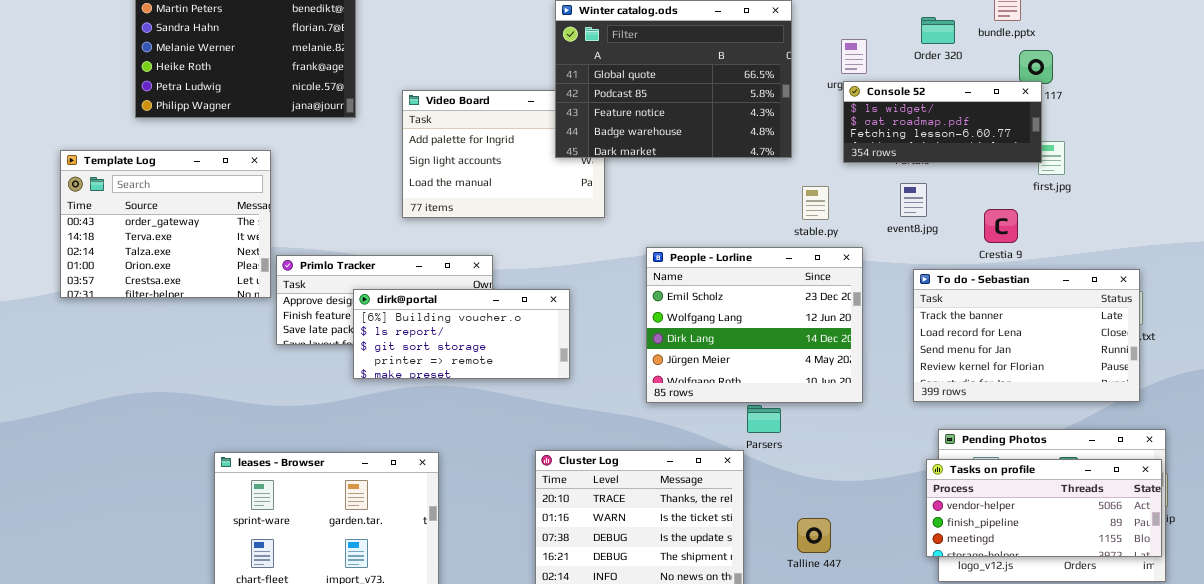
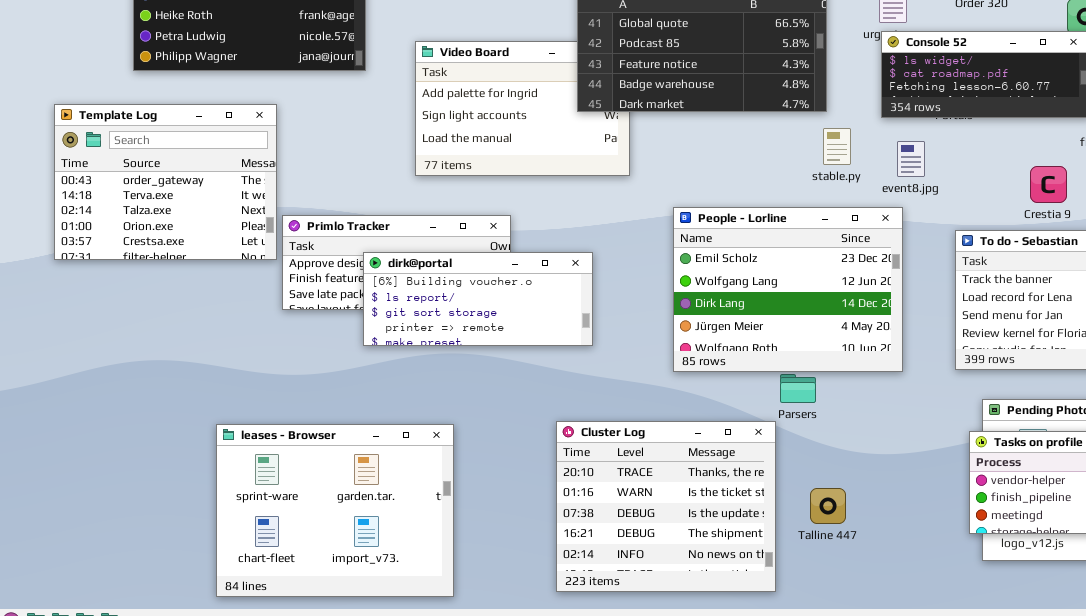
event8.jpg: [900,183,927,217] -> [897,141,925,177], moved
stable.py: [802,186,829,220] -> [823,128,851,165], moved
Talline 447: [797,518,831,553] -> [810,488,846,524], moved

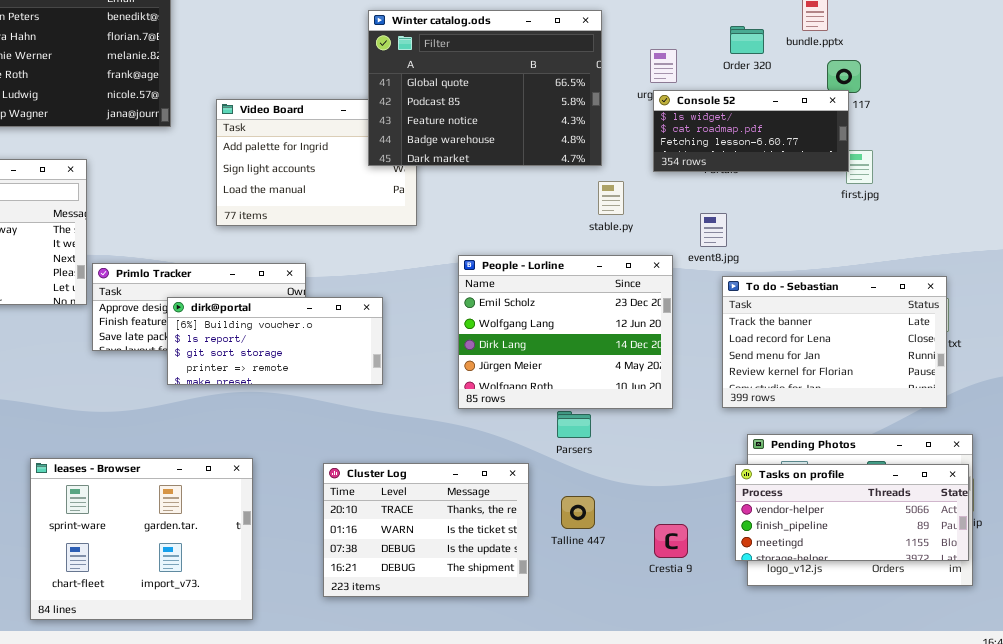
event8.jpg: [897,141,925,177] -> [700,213,727,247], moved
Crestia 9: [1030,166,1067,203] -> [654,524,688,558], moved
Cluster Log: [556,421,776,592] -> [323,463,529,597], moved, resized
Talline 447: [810,488,846,524] -> [561,496,595,529], moved

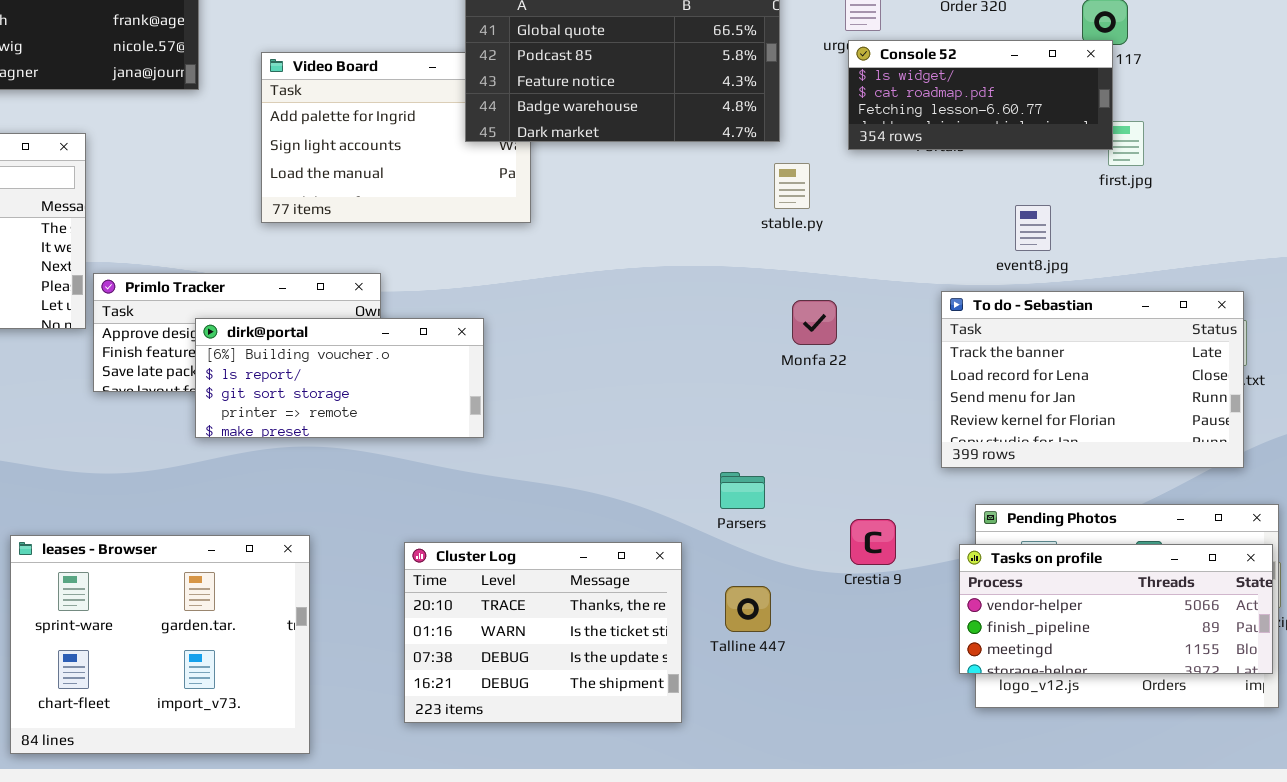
event8.jpg: [700,213,727,247] -> [1015,205,1051,251], moved
People - Lorline: [458,255,673,409] -> none, closed
Crestia 9: [654,524,688,558] -> [850,519,896,565], moved

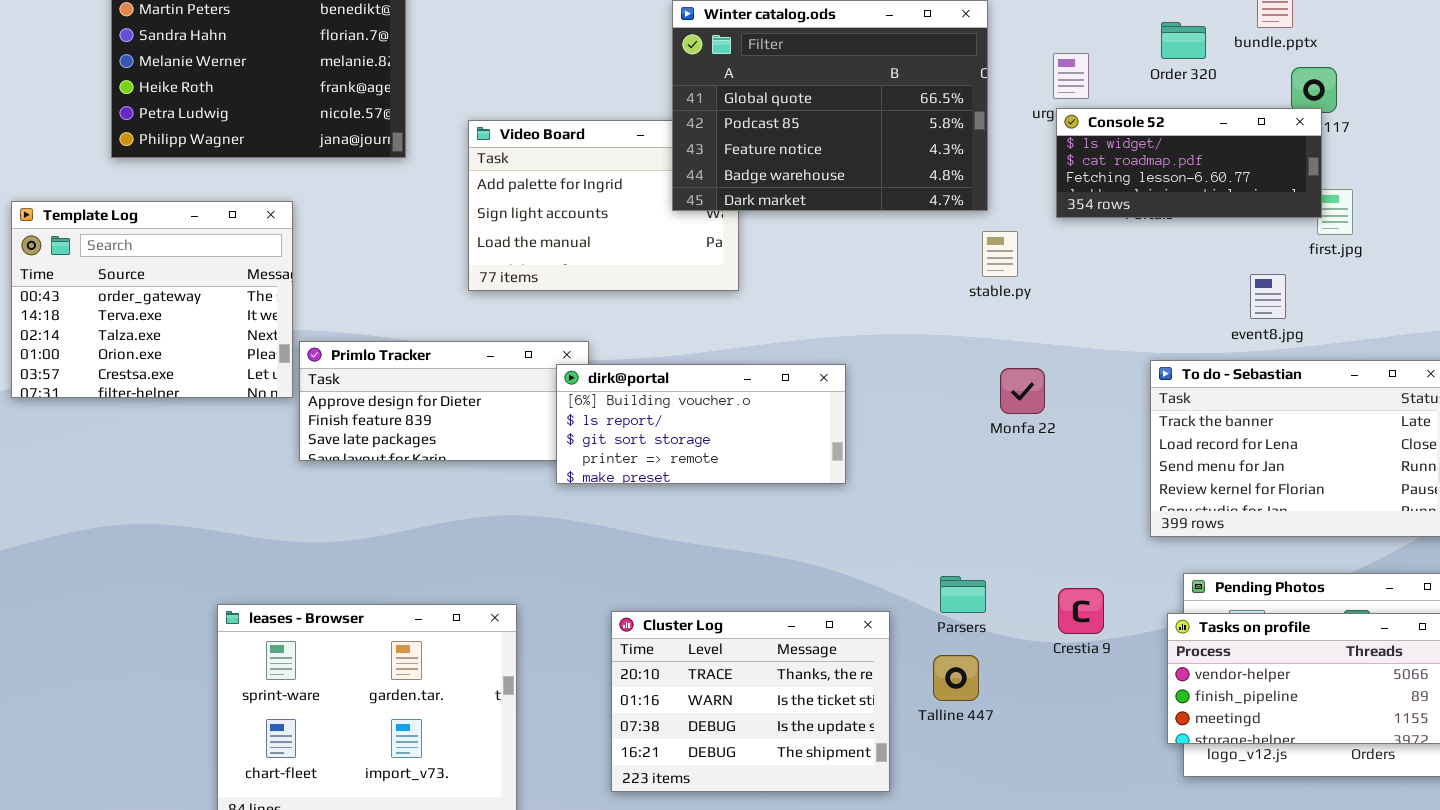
event8.jpg: [1015,205,1051,251] -> [1250,274,1286,319], moved
dirk@portal: [195,318,484,438] -> [556,364,846,484], moved
Parsers: [720,472,765,509] -> [940,576,986,613], moved

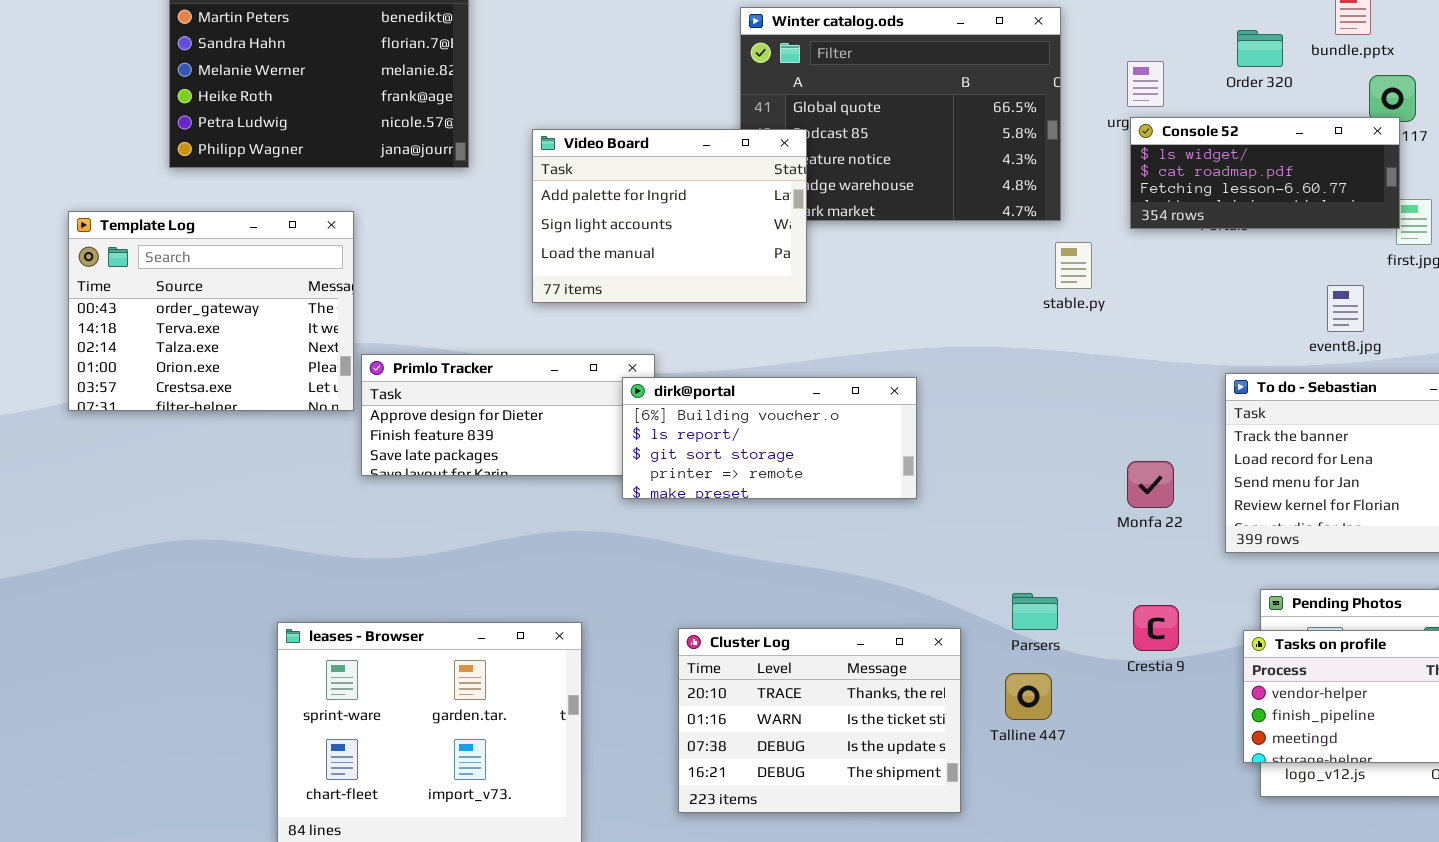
Video Board: [468,120,739,291] -> [532,129,807,303], raised
Monfa 22: [1000,368,1045,414] -> [1127,461,1174,508], moved

